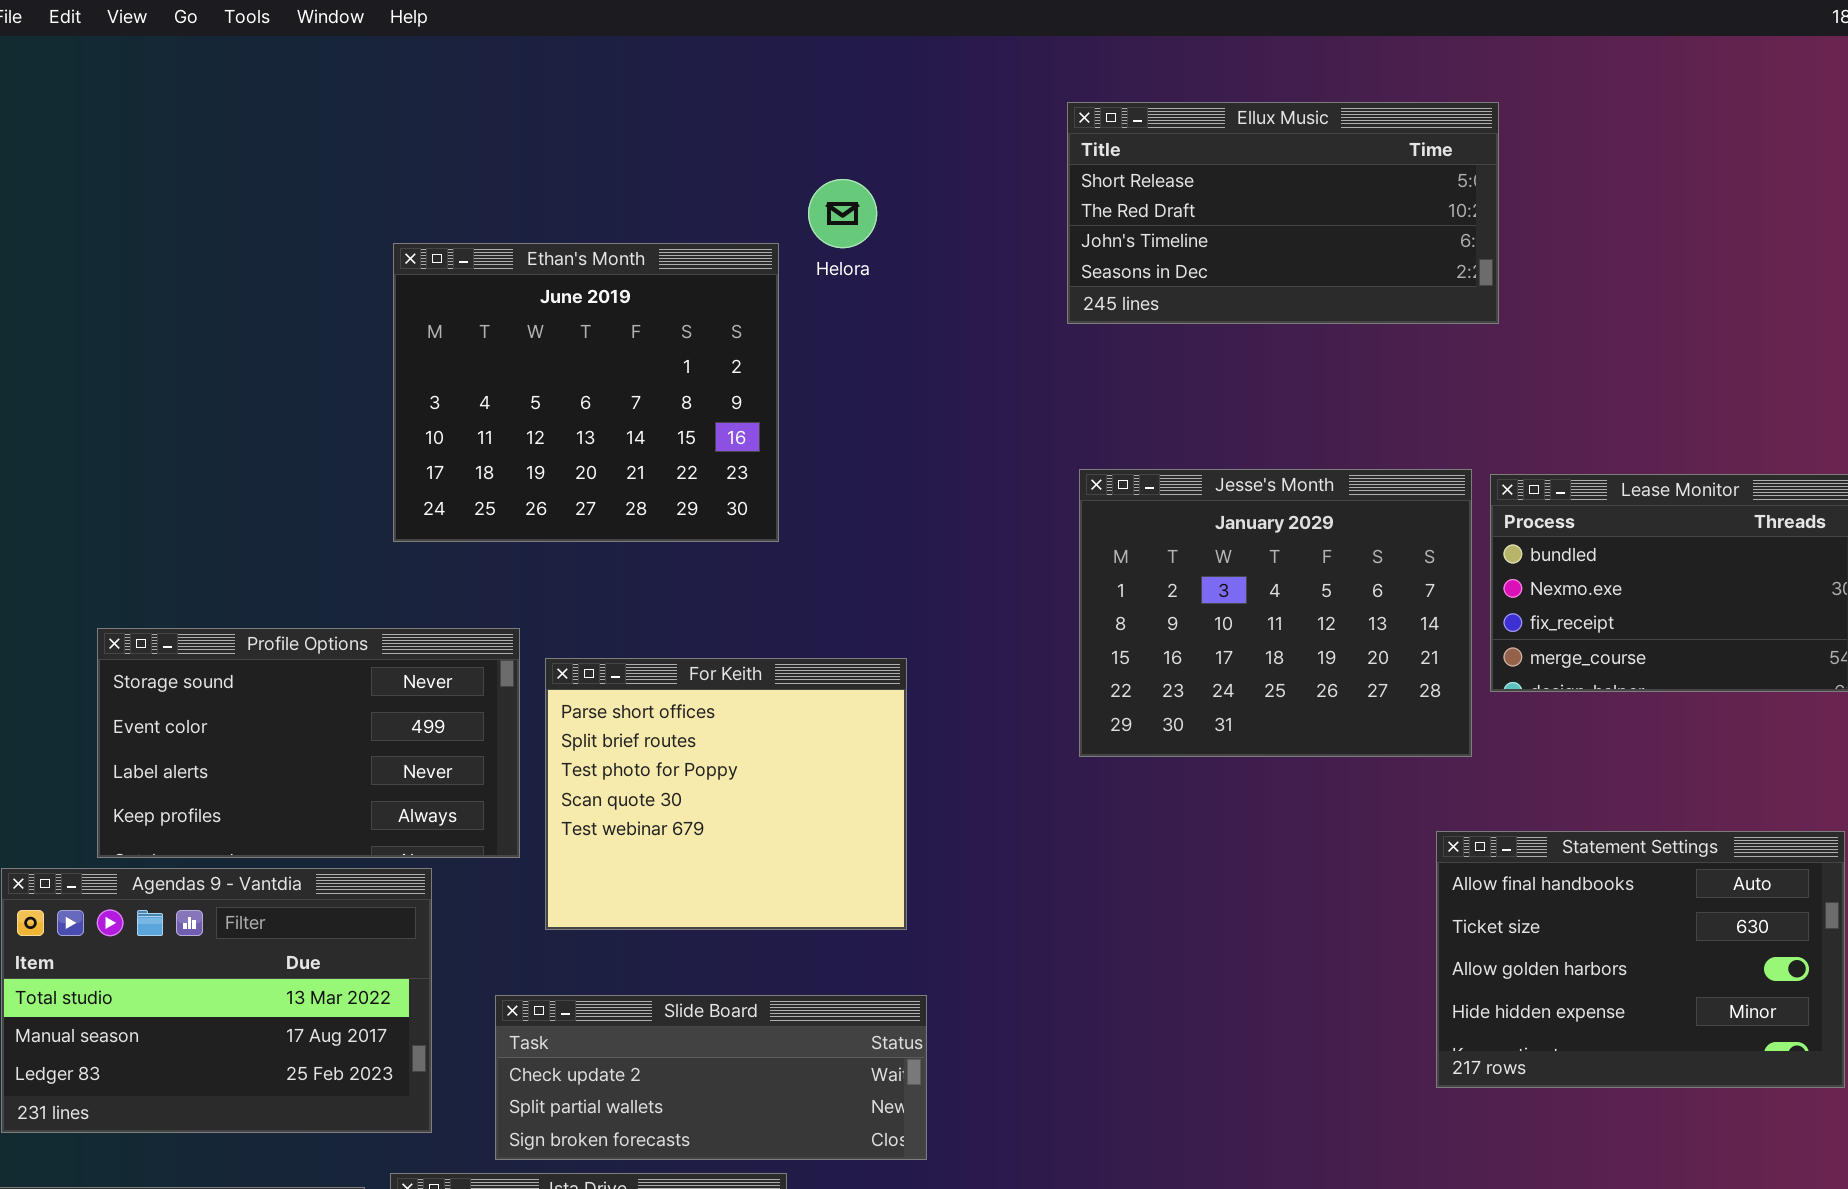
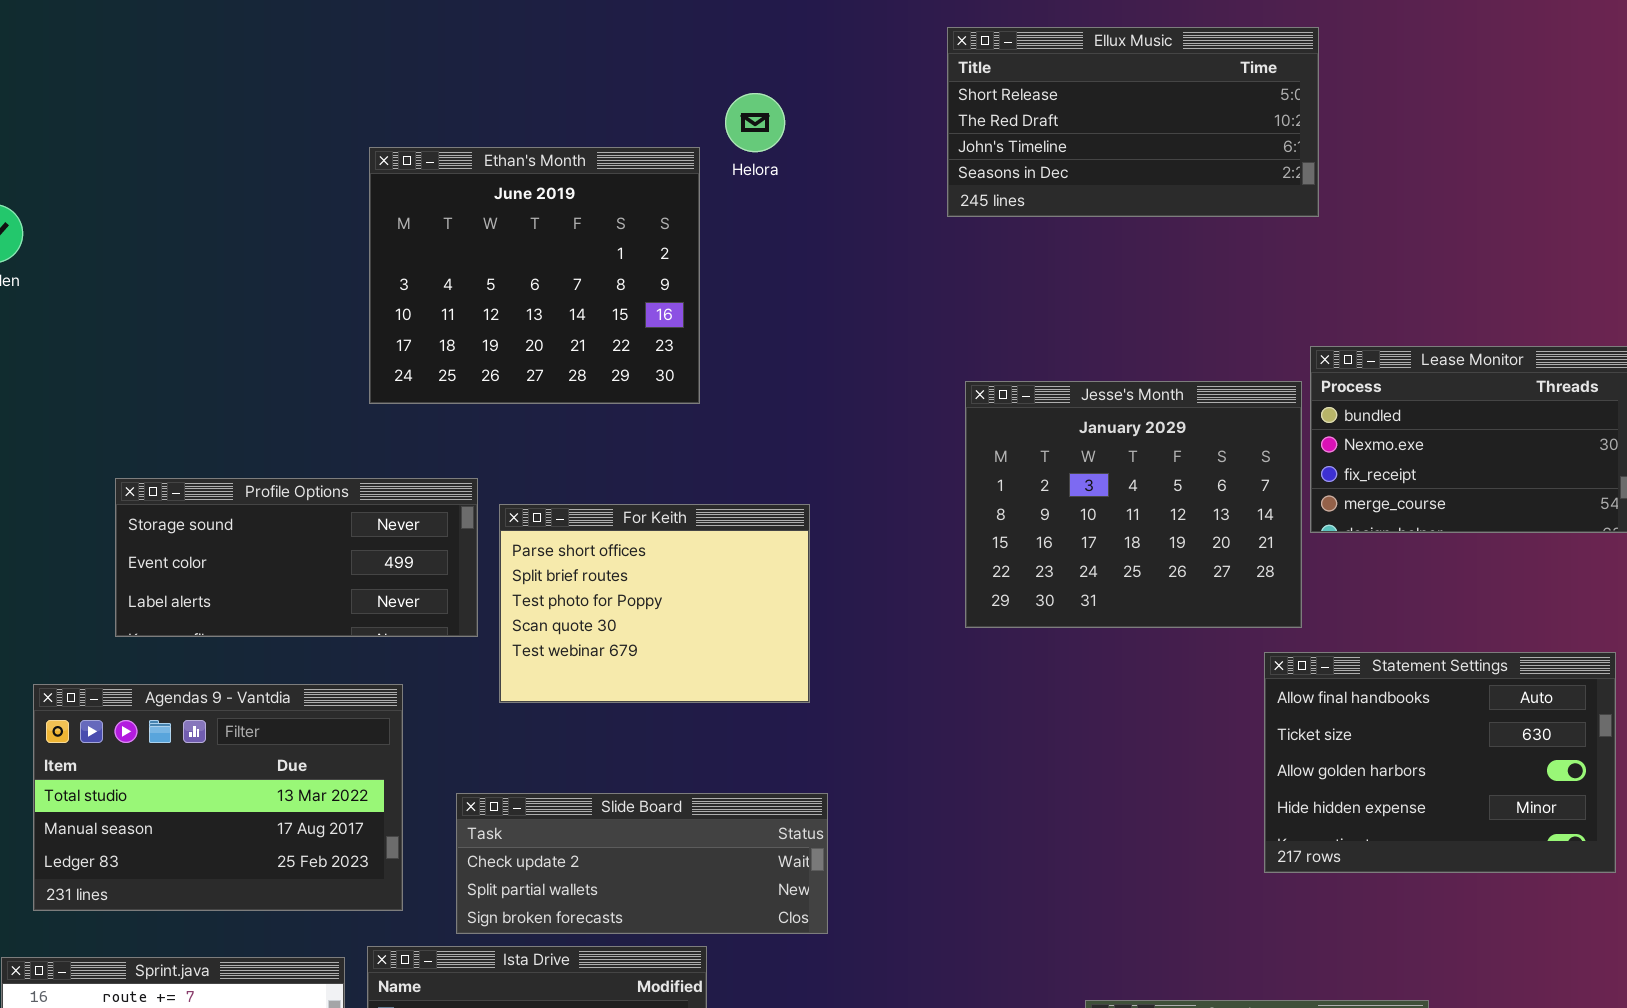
Jesse's Month: [1079,469,1472,757] -> [965,381,1302,628], moved
Profile Options: [97,628,520,858] -> [115,478,478,637], resized
For Keith: [545,658,907,930] -> [499,504,810,703], resized

